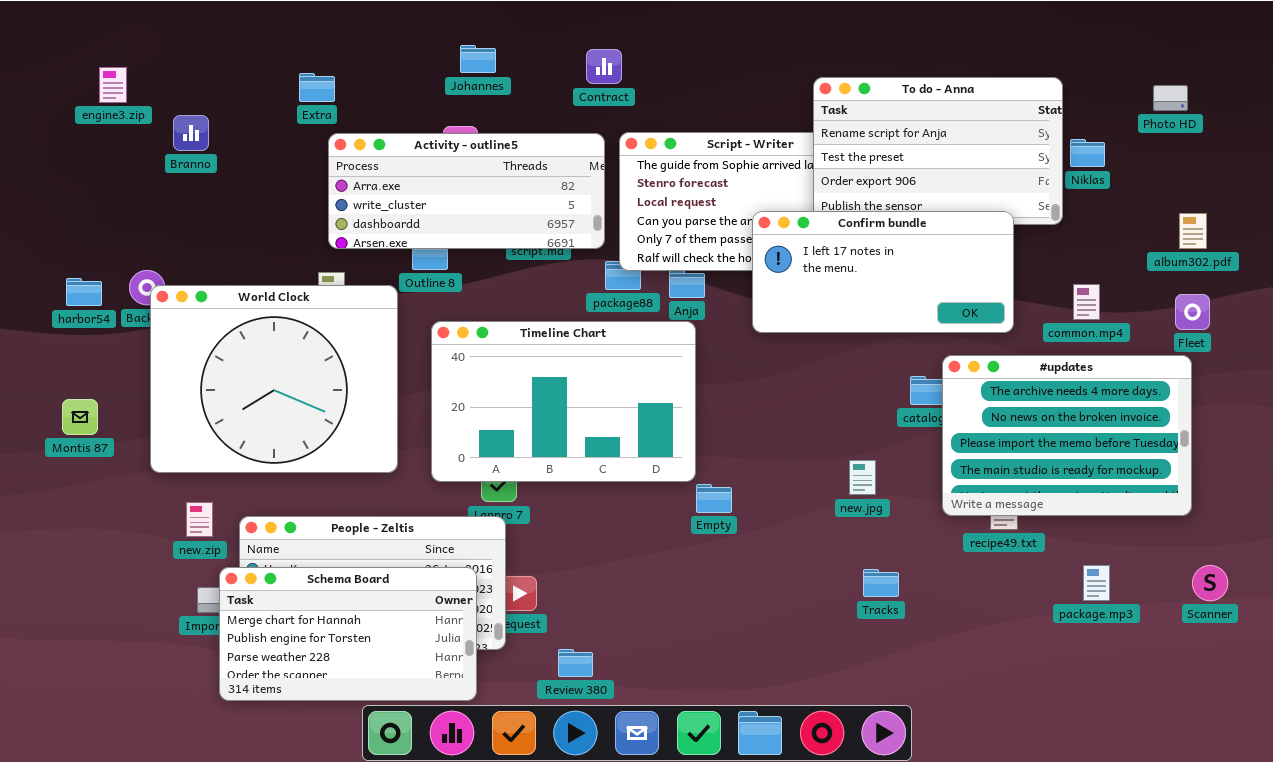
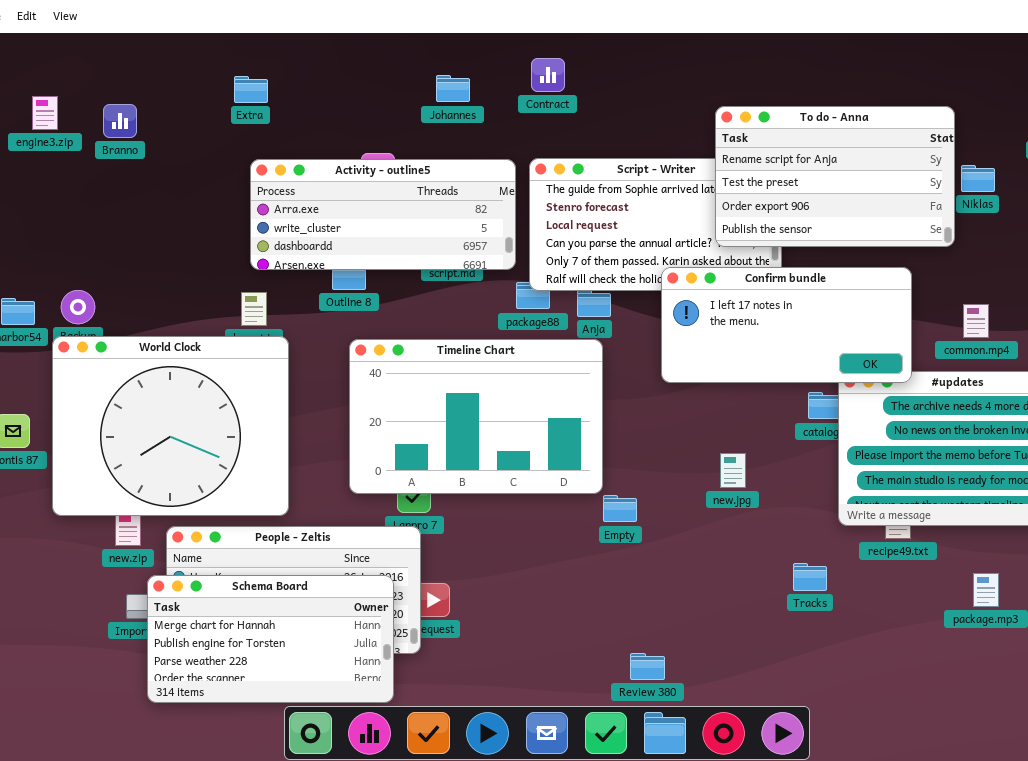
Johannes: [460,45,496,73] -> [436,75,470,102], moved
Contract: [586,49,622,84] -> [531,58,565,92], moved
Extra: [299,73,335,102] -> [234,76,268,103], moved
Branno: [173,115,209,151] -> [103,104,137,138], moved
Confirm bundle: [752,211,1014,333] -> [661,267,912,383], moved
World Clock: [150,285,398,473] -> [52,336,289,516], moved
new.jpg: [849,460,876,495] -> [720,453,746,488], moved
Tracks: [863,569,899,597] -> [793,563,827,591], moved
Review 380: [558,649,593,677] -> [630,653,665,680], moved

